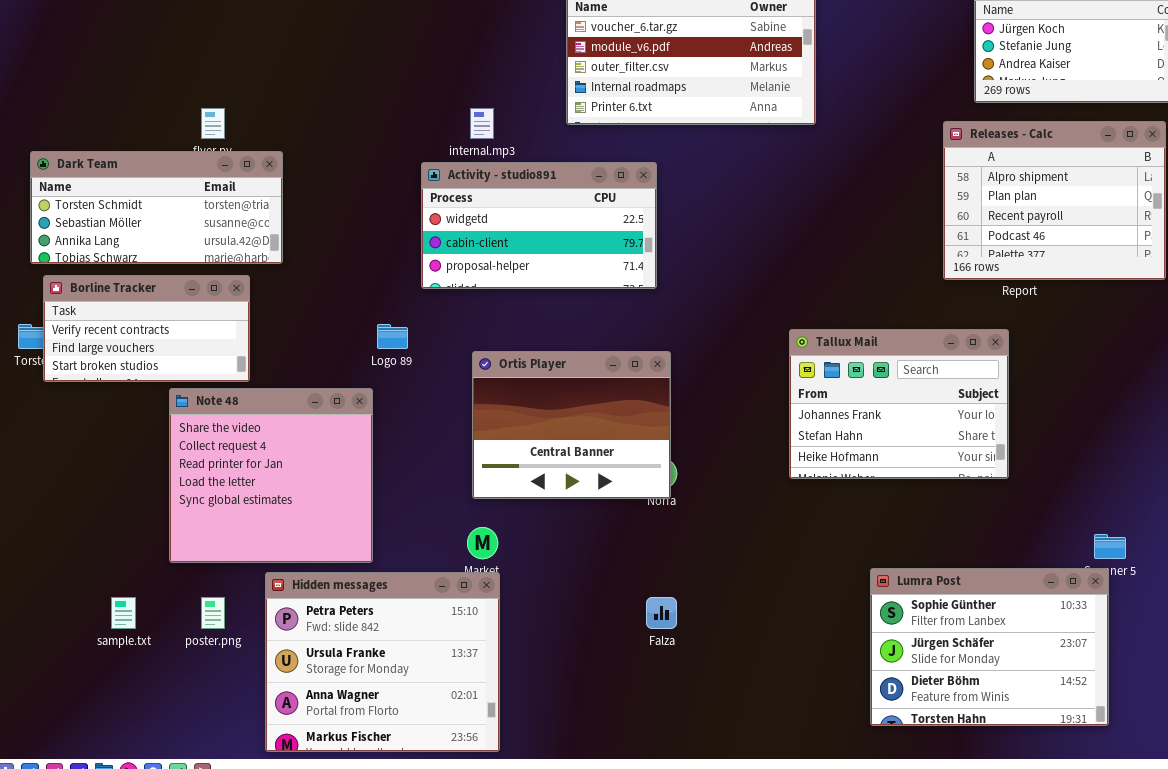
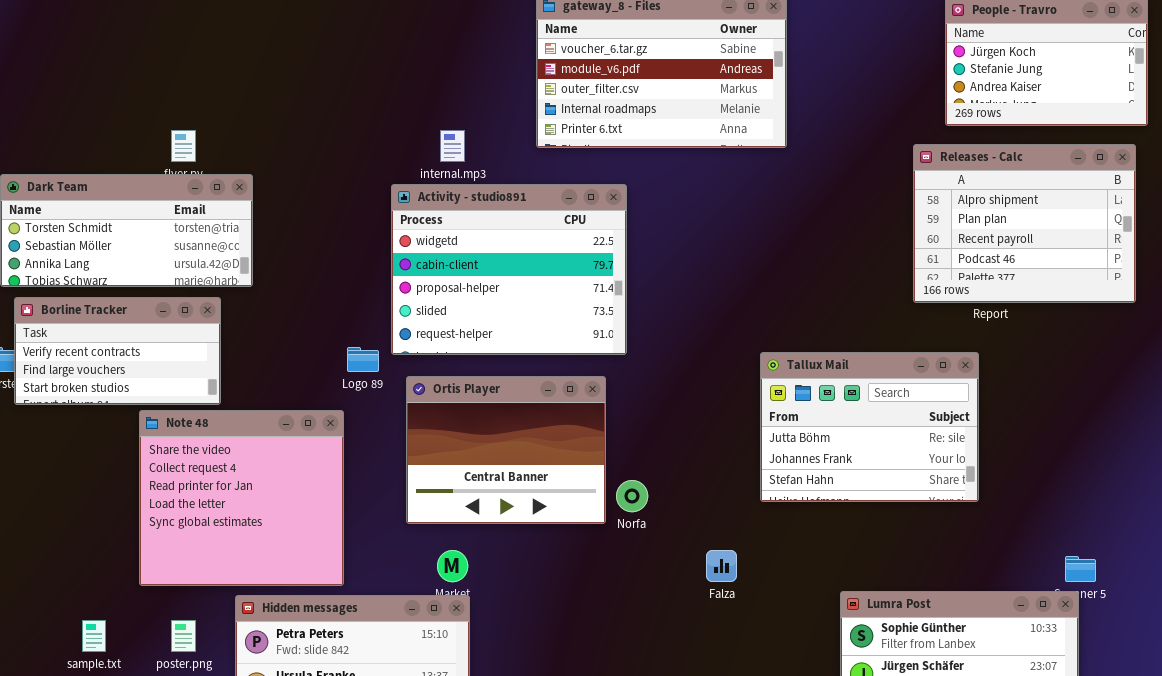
Activity - studio891: [421,162,657,289] -> [391,184,627,355], resized
Tallux Mail: [789,329,1009,479] -> [760,352,979,502], scrolled up 1 row
Ortis Player: [472,351,671,499] -> [406,376,606,524], moved
Falza: [646,597,677,629] -> [706,550,737,582], moved

